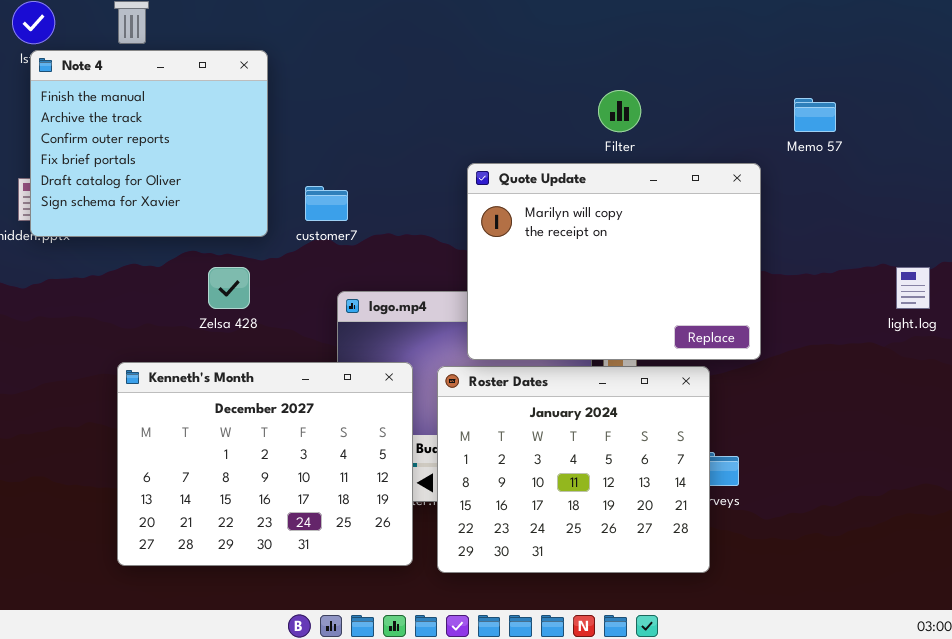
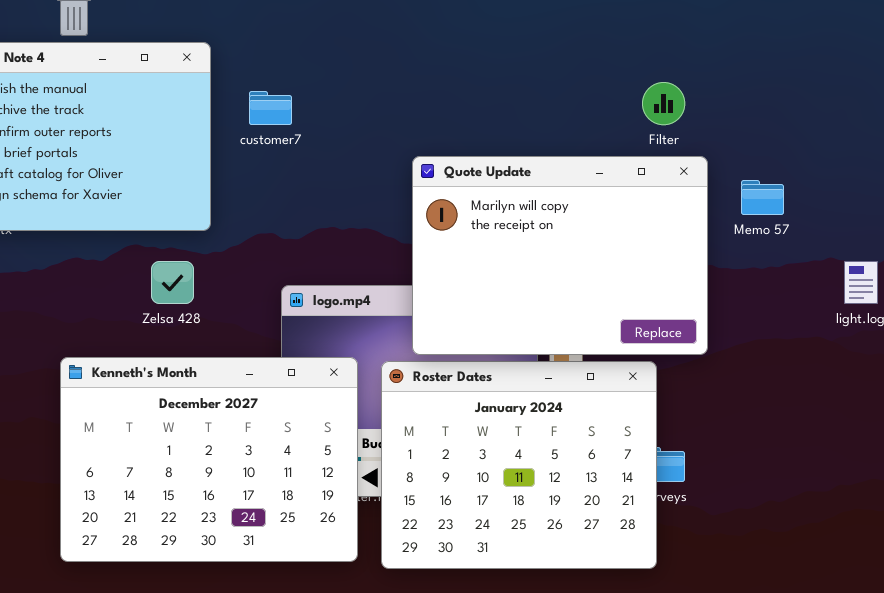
Filter: [598,90,641,132] -> [642,82,685,125], moved
Memo 57: [794,98,836,132] -> [741,180,784,215], moved
customer7: [305,186,348,221] -> [249,91,292,125], moved

